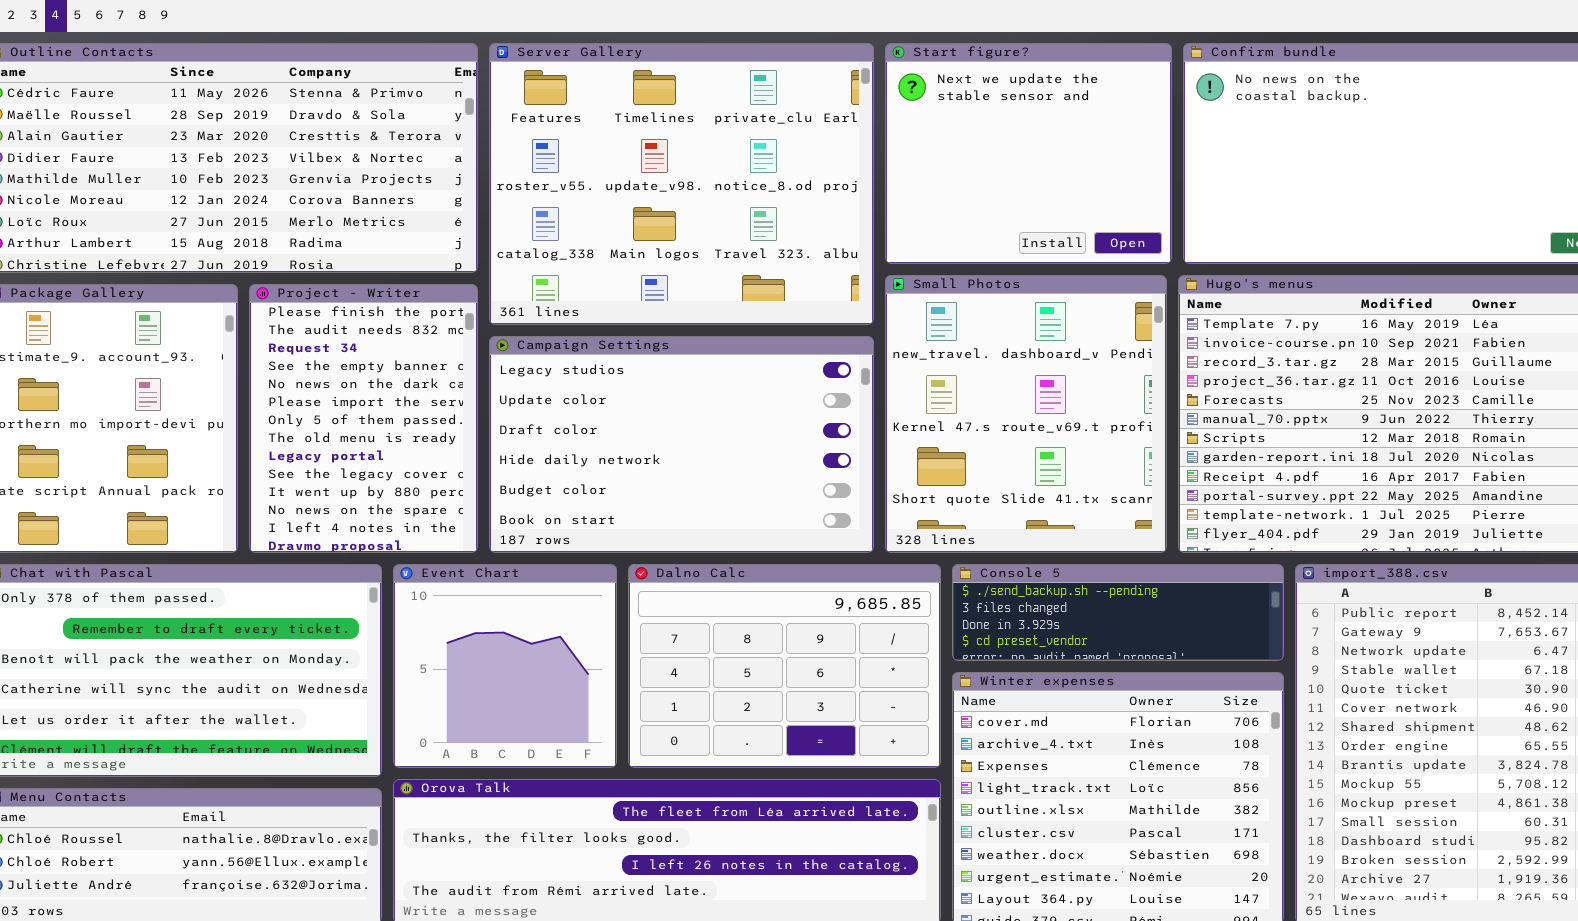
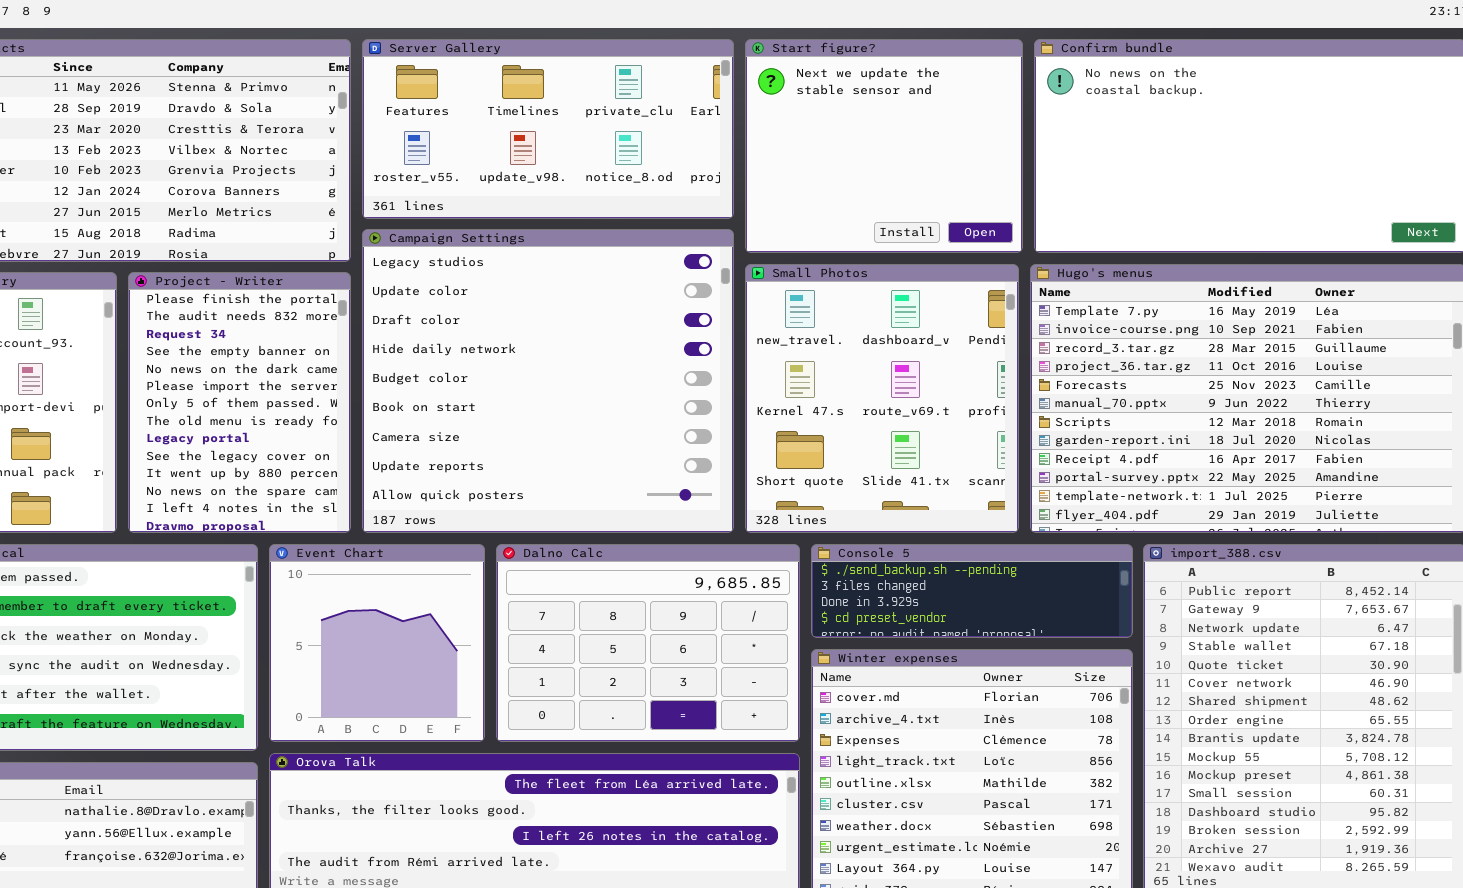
Server Gallery: [489,43,874,325] -> [362,39,734,219], resized
Campaign Settings: [489,336,874,553] -> [362,229,734,533], resized

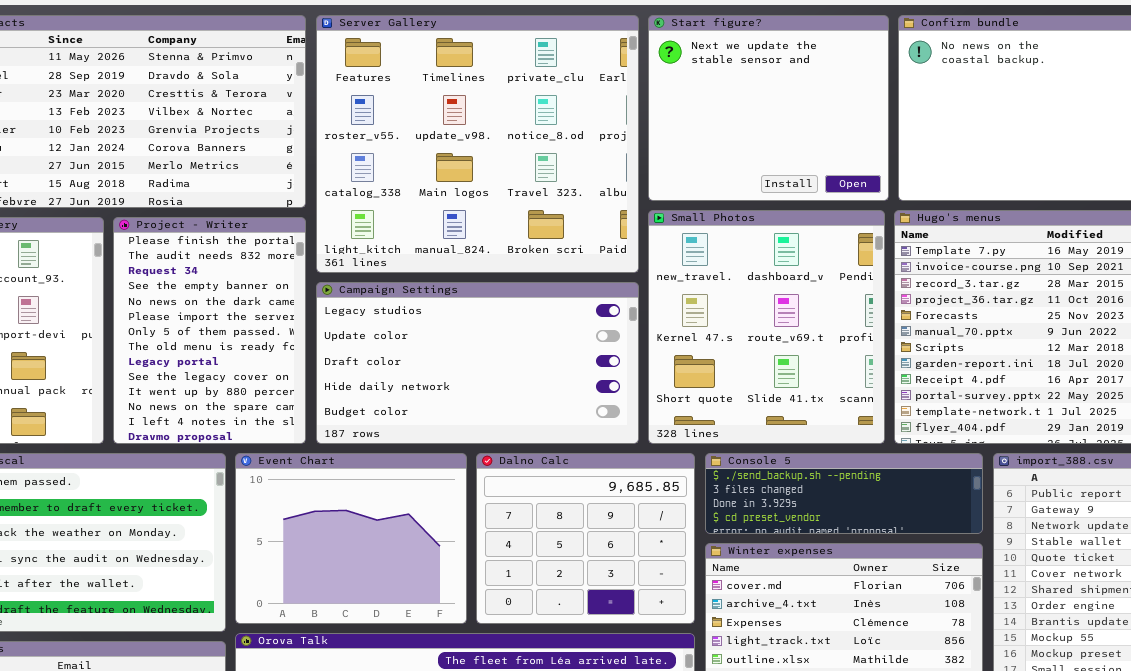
Server Gallery: [362,39,734,219] -> [316,15,639,273], resized
Campaign Settings: [362,229,734,533] -> [316,282,639,444], resized
Event Chart: [269,544,485,742] -> [235,453,467,624], resized
Dalno Calc: [496,544,800,742] -> [476,453,695,624], resized

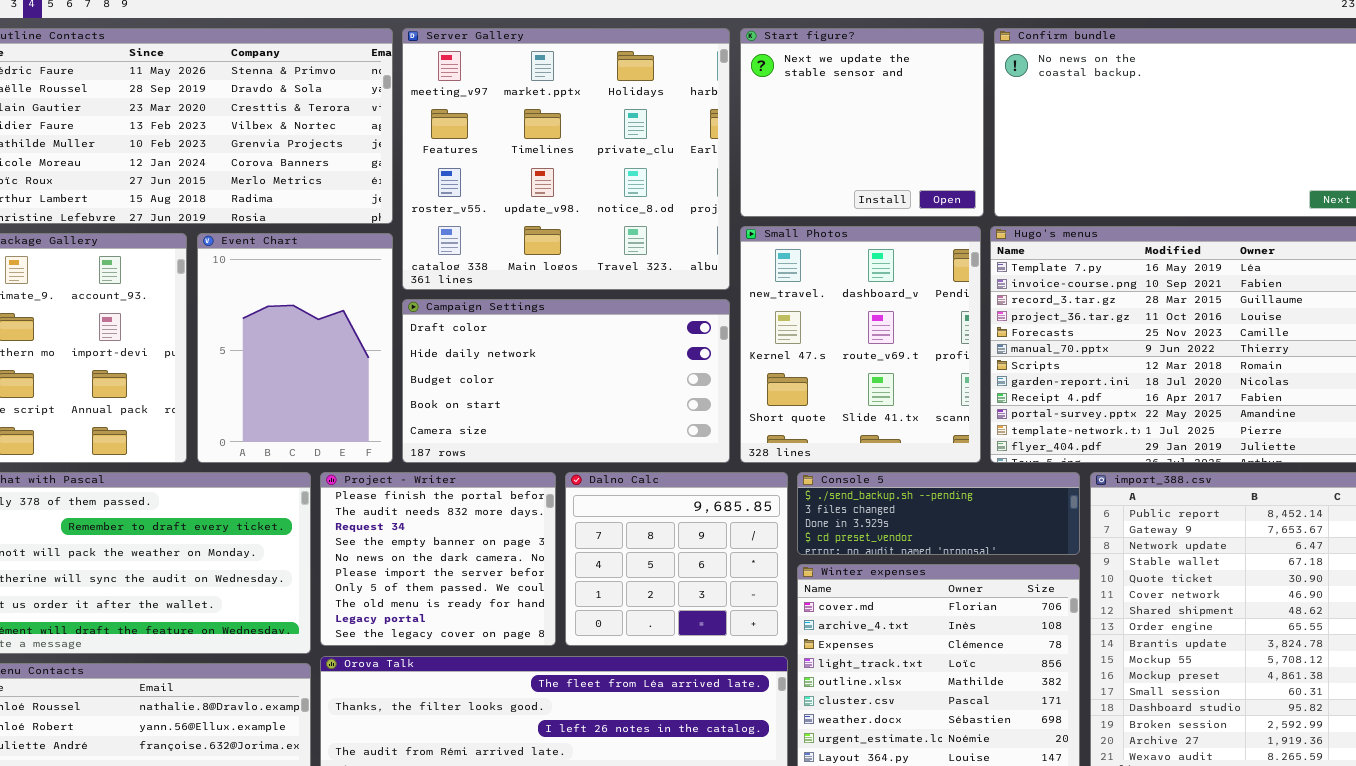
Server Gallery: [316,15,639,273] -> [402,28,730,290], scrolled up 1 row
Project - Writer: [113,217,306,444] -> [320,472,556,646], moved, resized
Campaign Settings: [316,282,639,444] -> [402,299,730,463], scrolled down 2 rows
Event Chart: [235,453,467,624] -> [197,233,393,463], moved, resized

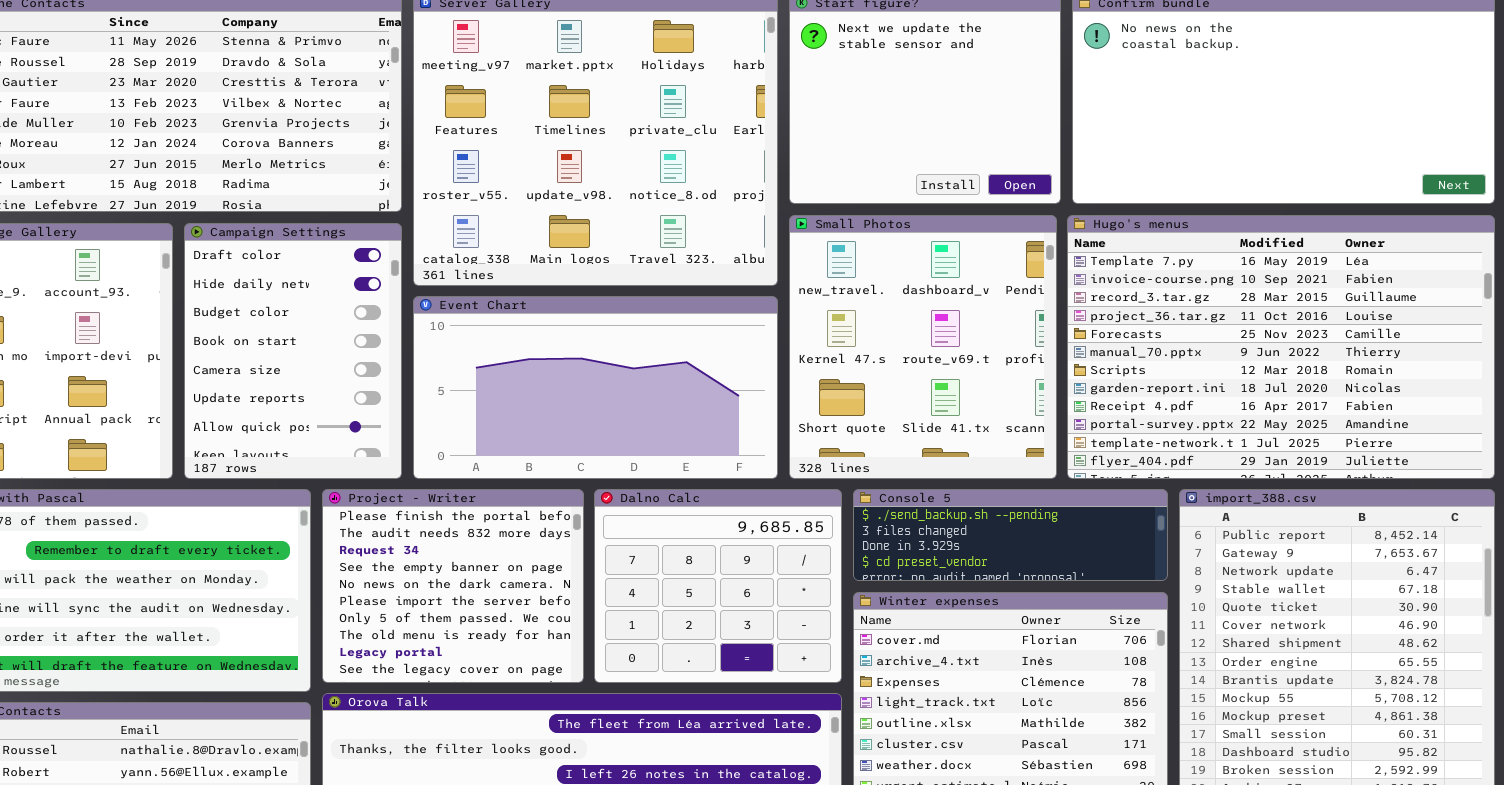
Event Chart: [197,233,393,463] -> [413,296,778,479], moved, resized
Campaign Settings: [402,299,730,463] -> [184,223,402,479], moved, resized

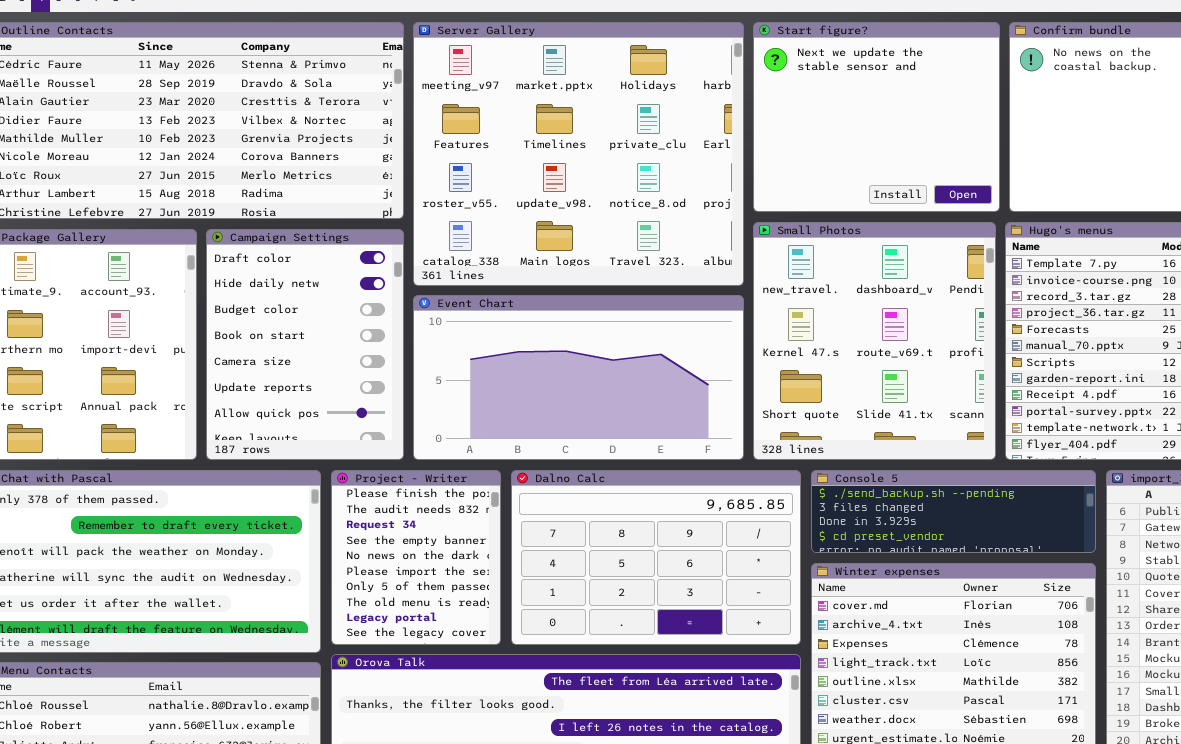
Project - Writer: [322,489,584,683] -> [331,470,501,645], resized
Dalno Calc: [594,489,842,683] -> [511,470,801,645], resized

